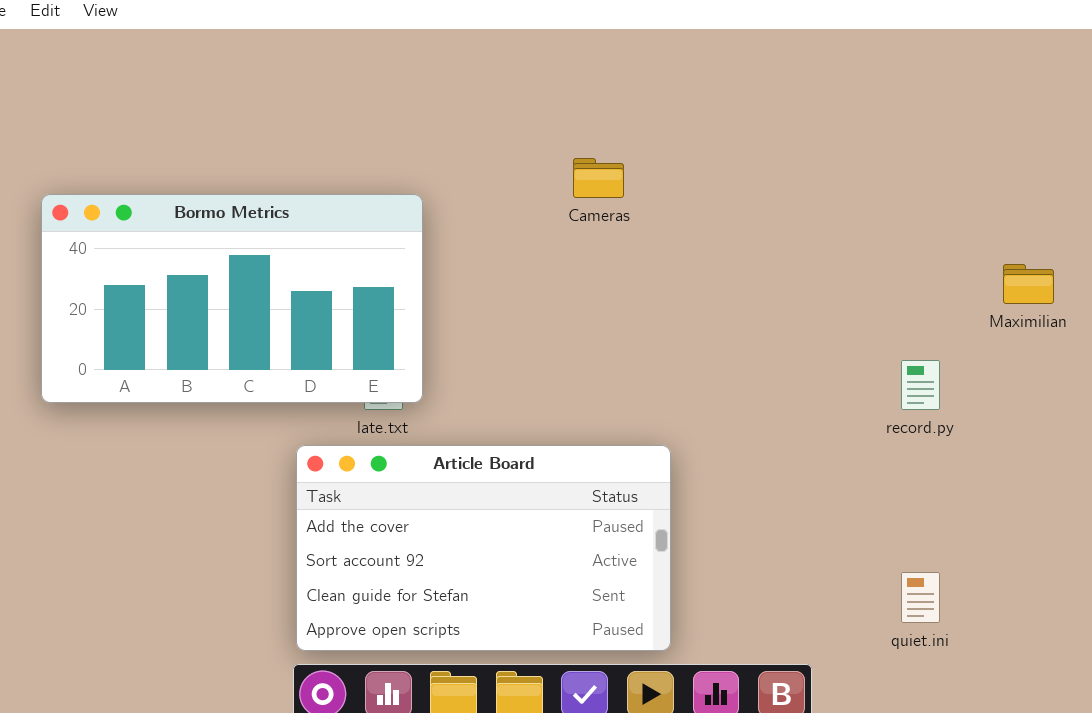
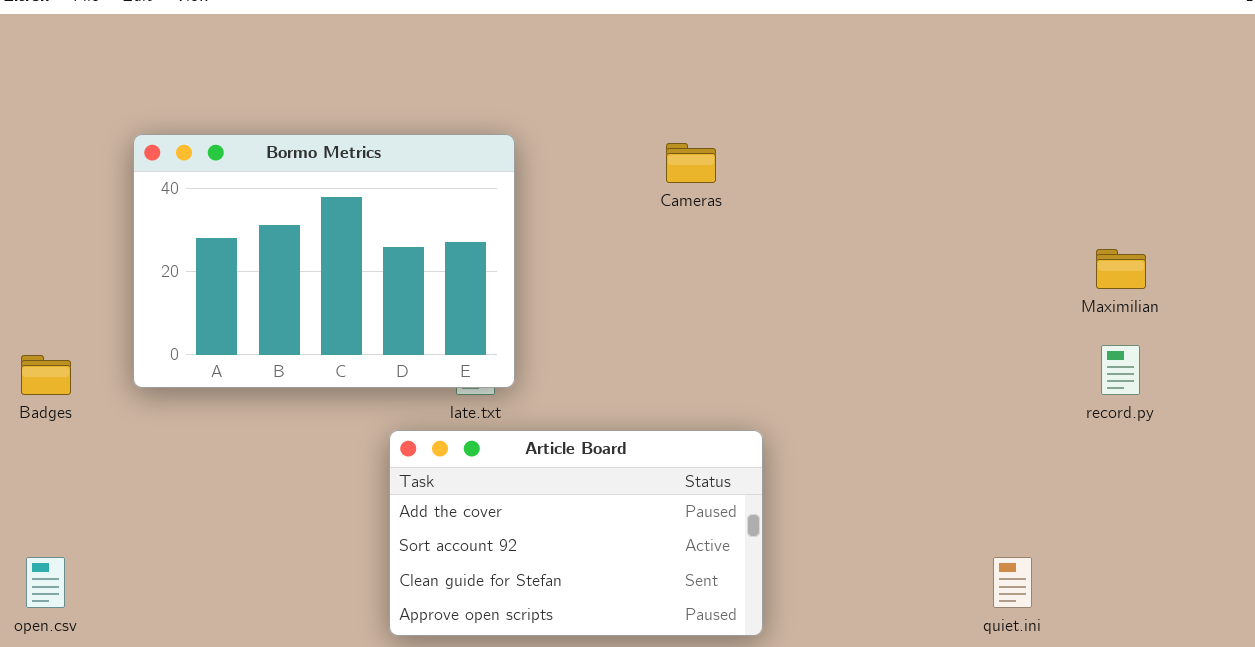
Bormo Metrics: [41,194,423,403] -> [133,134,515,388], resized
record.py: [901,360,940,410] -> [1101,345,1140,395], moved

